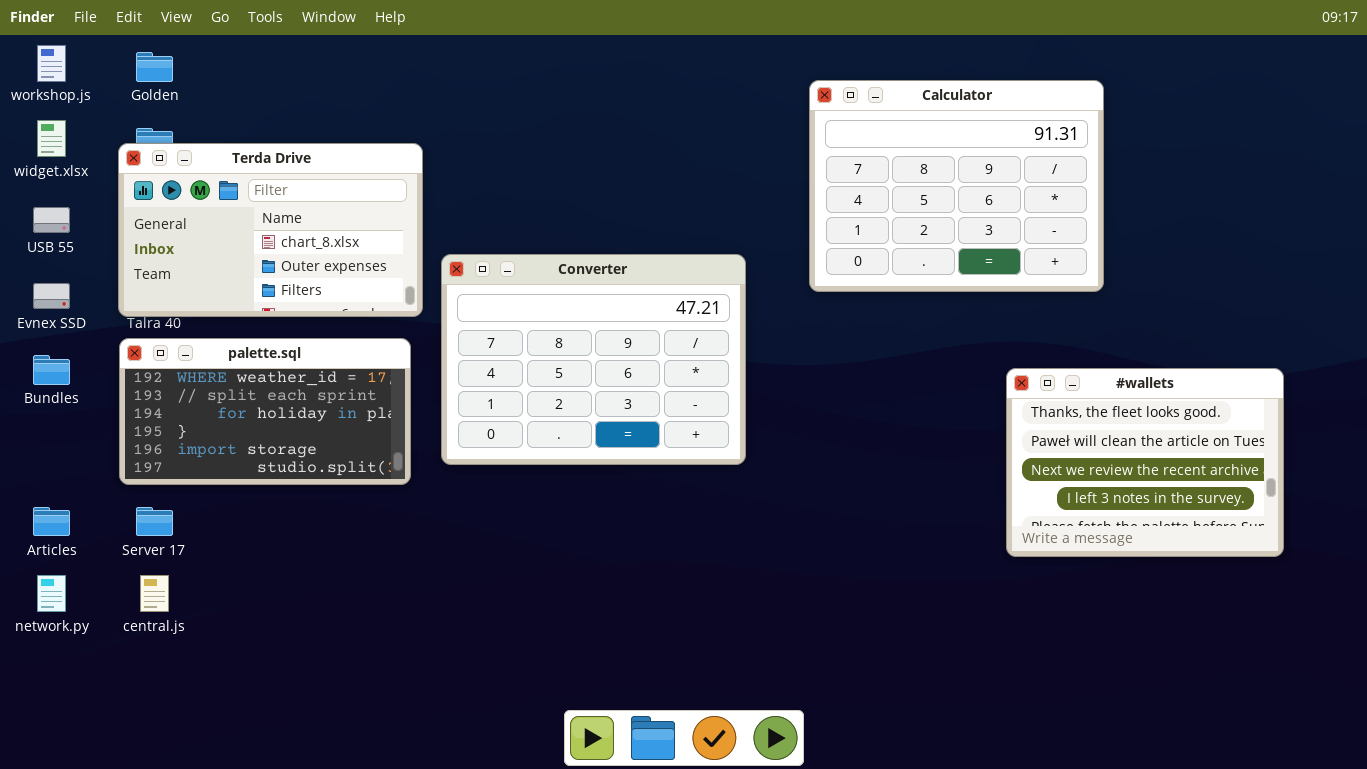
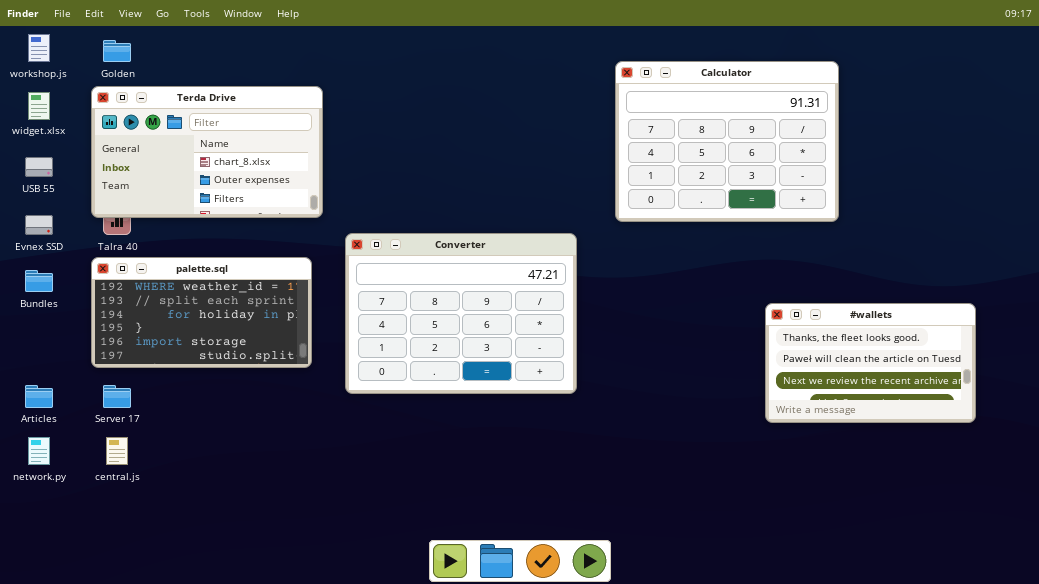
Terda Drive: [118,143,423,317] -> [91,86,323,218], moved
Converter: [441,254,746,465] -> [345,233,577,394], moved
#wallets: [1006,368,1284,557] -> [765,303,976,423], resized

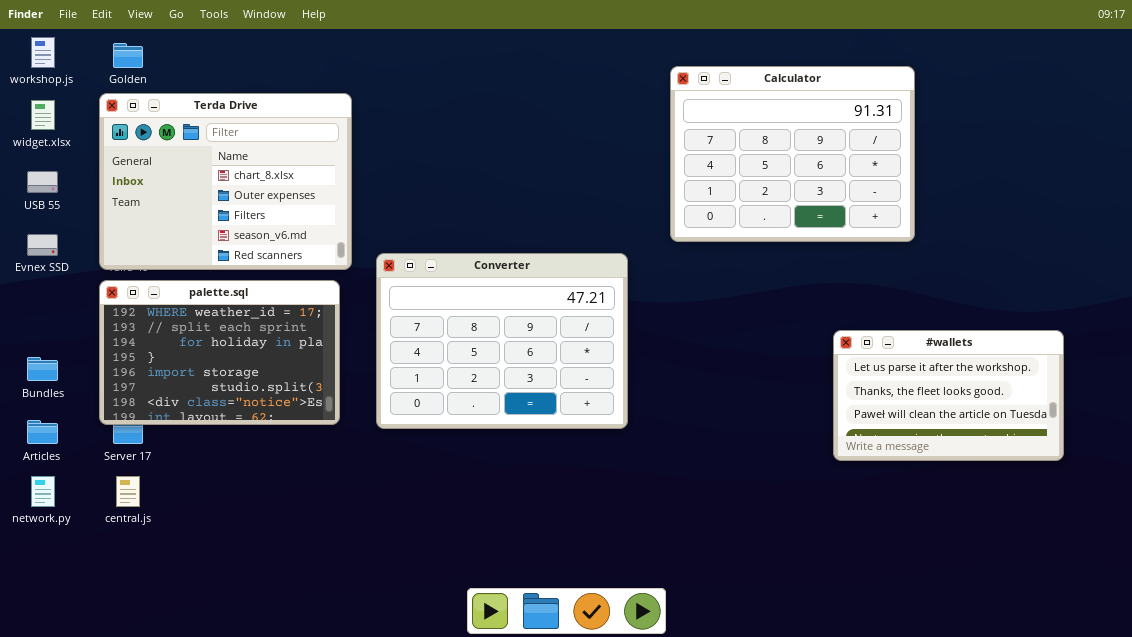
Terda Drive: [91,86,323,218] -> [99,93,352,270], resized
palette.sql: [91,257,312,368] -> [99,280,340,425], resized
Bundles: [25,270,53,292] -> [27,357,58,381], moved
#wallets: [765,303,976,423] -> [833,330,1064,461], scrolled up 1 row

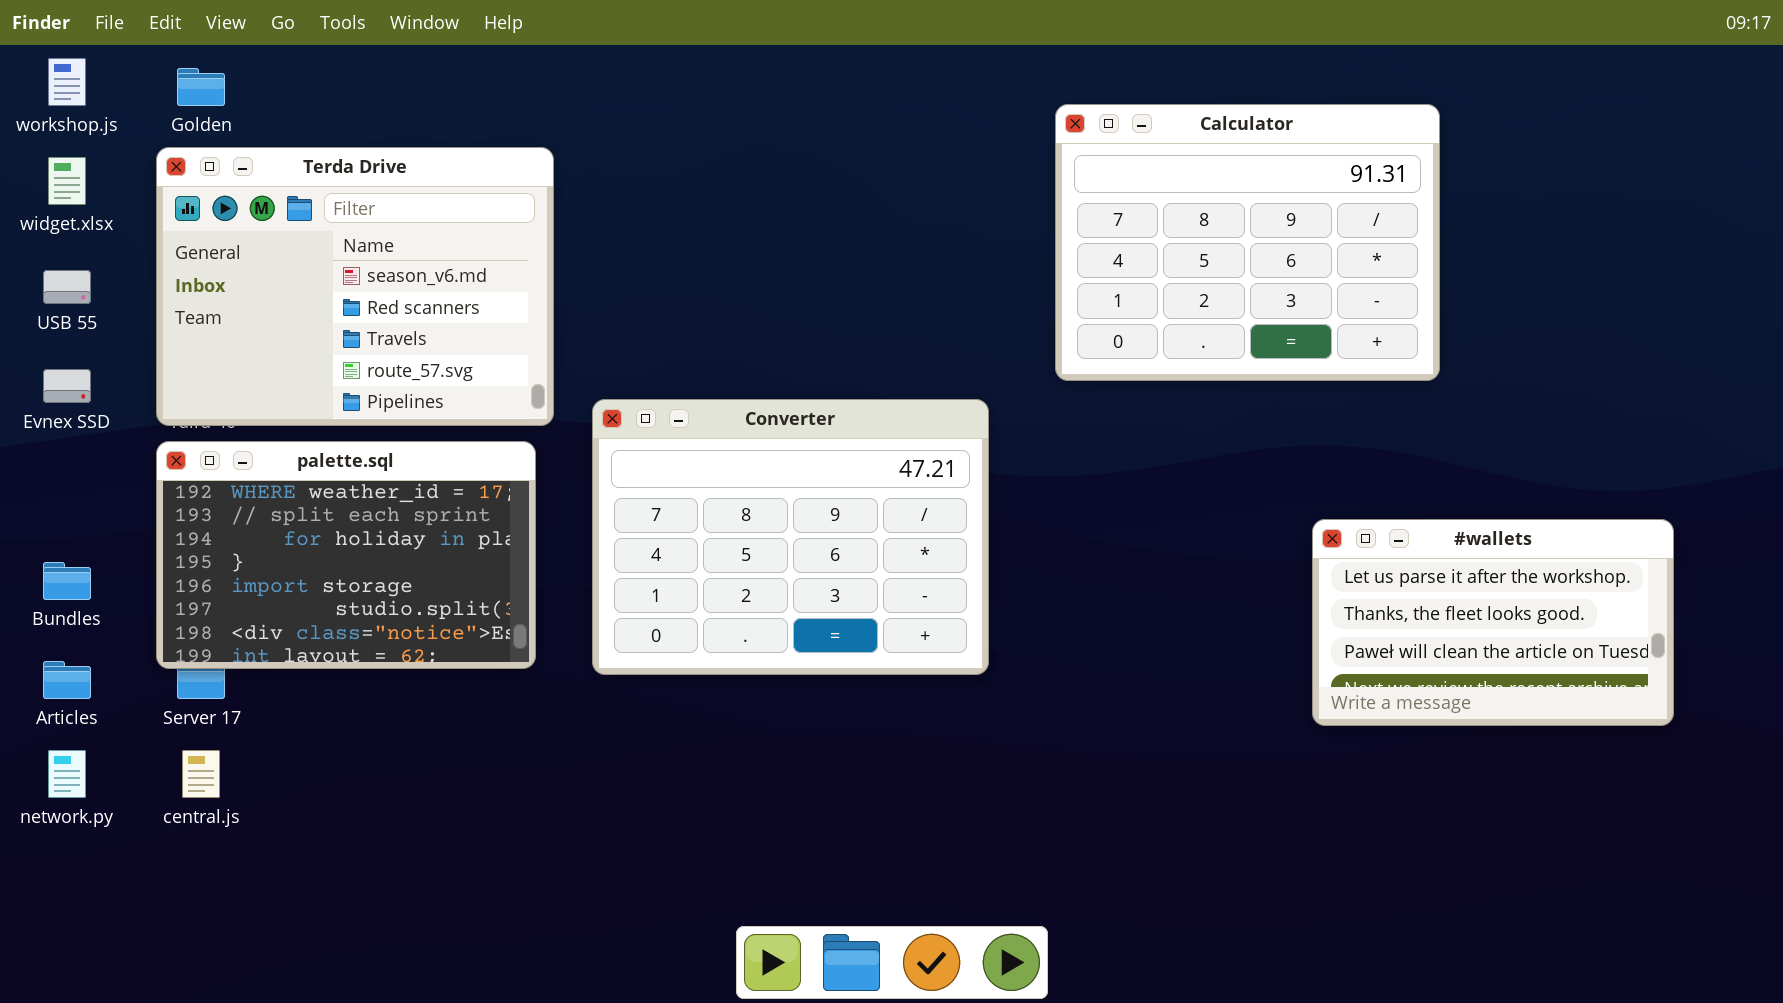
Terda Drive: [99,93,352,270] -> [156,147,554,426], scrolled down 3 rows

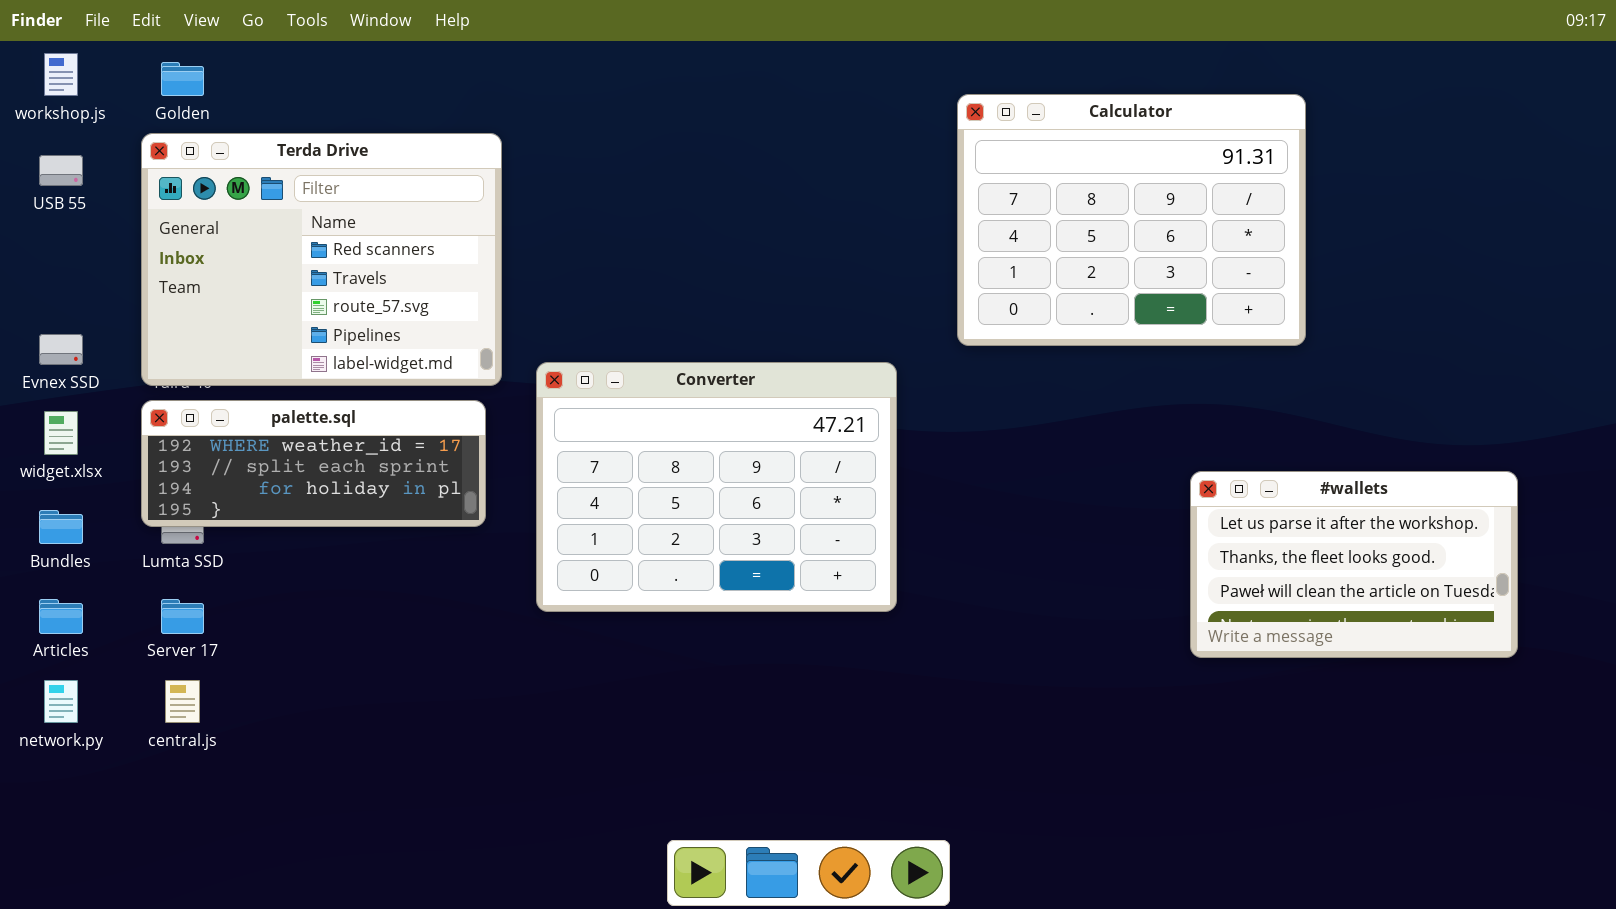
Terda Drive: [156,147,554,426] -> [141,133,502,386], scrolled down 1 row
widget.xlsx: [48,157,86,205] -> [44,411,78,455], moved
USB 55: [43,270,91,304] -> [39,155,83,186], moved
palette.sql: [156,441,536,669] -> [141,400,486,527], resized

